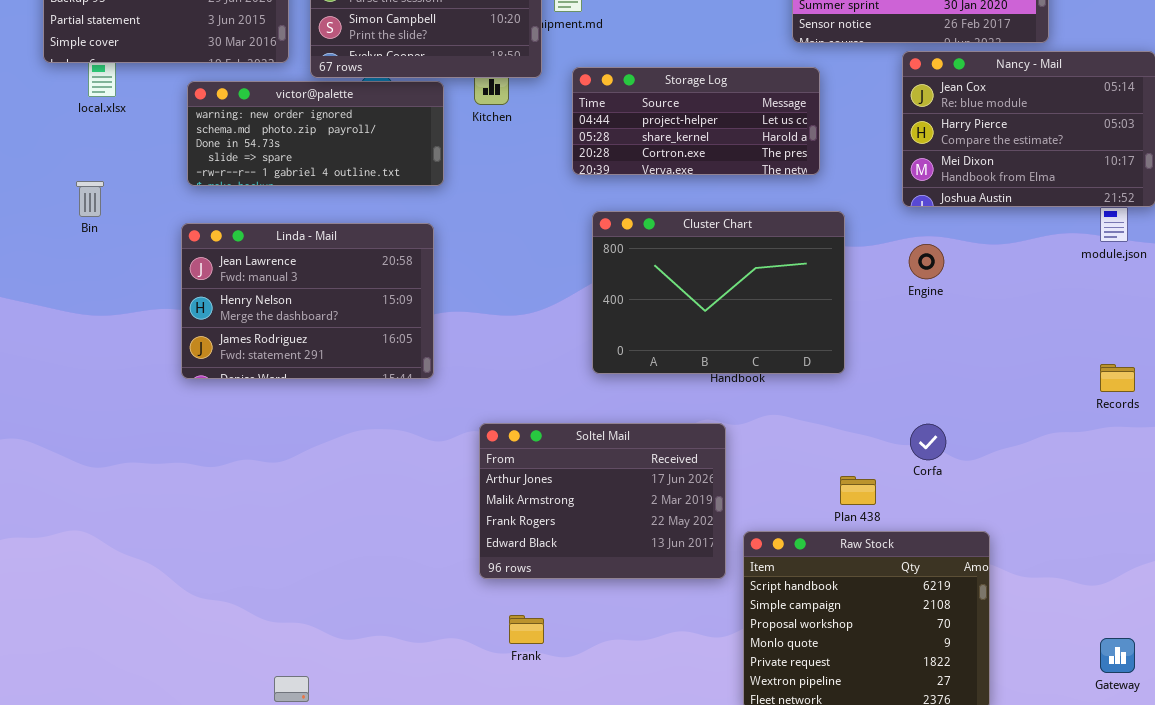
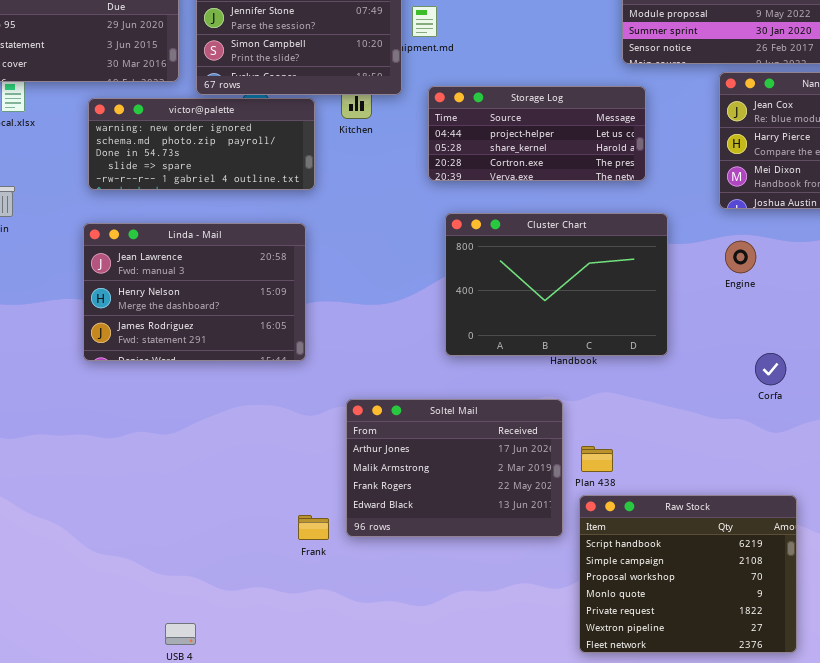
Corfa: [910,424,946,460] -> [755,353,786,385], moved
Plan 438: [840,476,876,505] -> [581,446,613,472], moved
Frank: [509,615,544,644] -> [298,515,329,540], moved

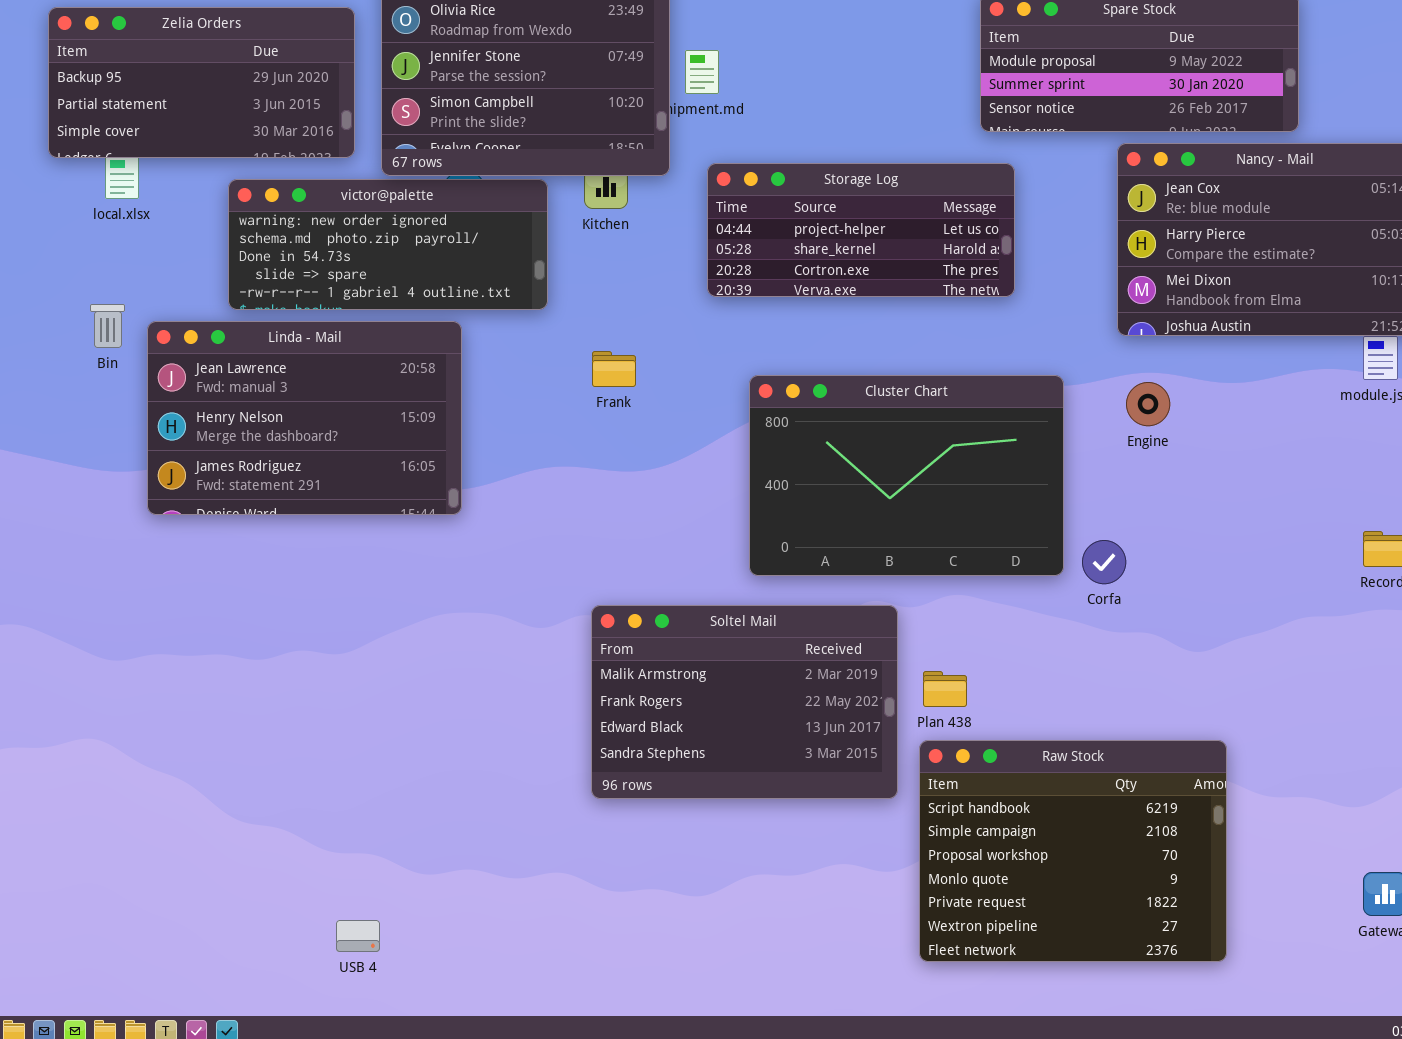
Cluster Chart: [445,213,668,356] -> [749,375,1064,576], moved
Linda - Mail: [83,223,306,361] -> [147,321,462,515], moved
Corfa: [755,353,786,385] -> [1082,540,1126,584], moved
Soltel Mail: [346,399,563,537] -> [591,605,898,799], scrolled down 1 row
Frank: [298,515,329,540] -> [592,351,636,387], moved

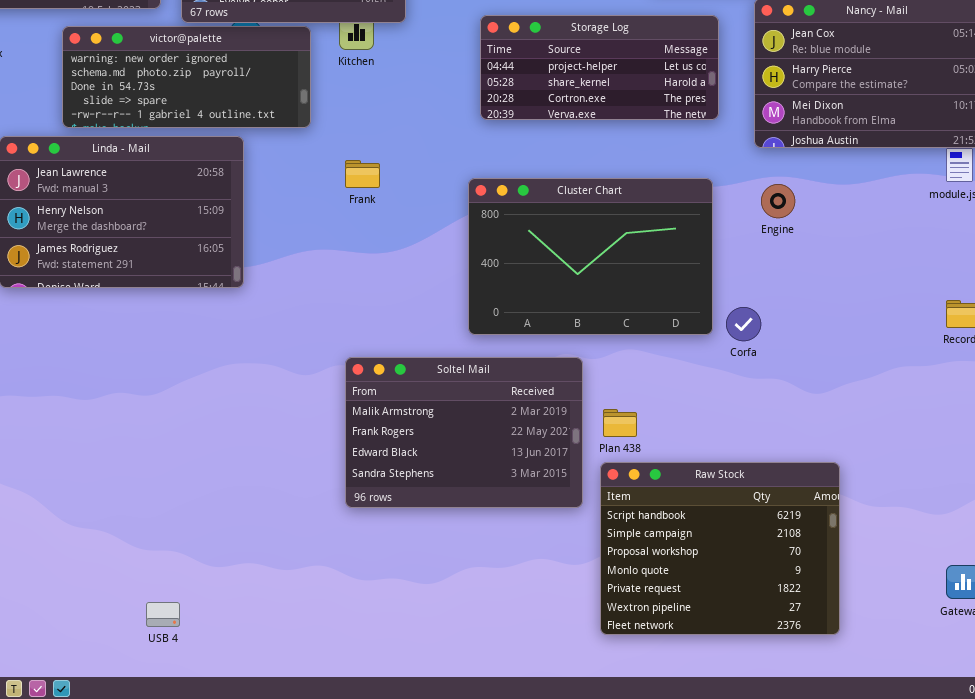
Storage Log: [707,163,1015,297] -> [480,15,719,120], moved

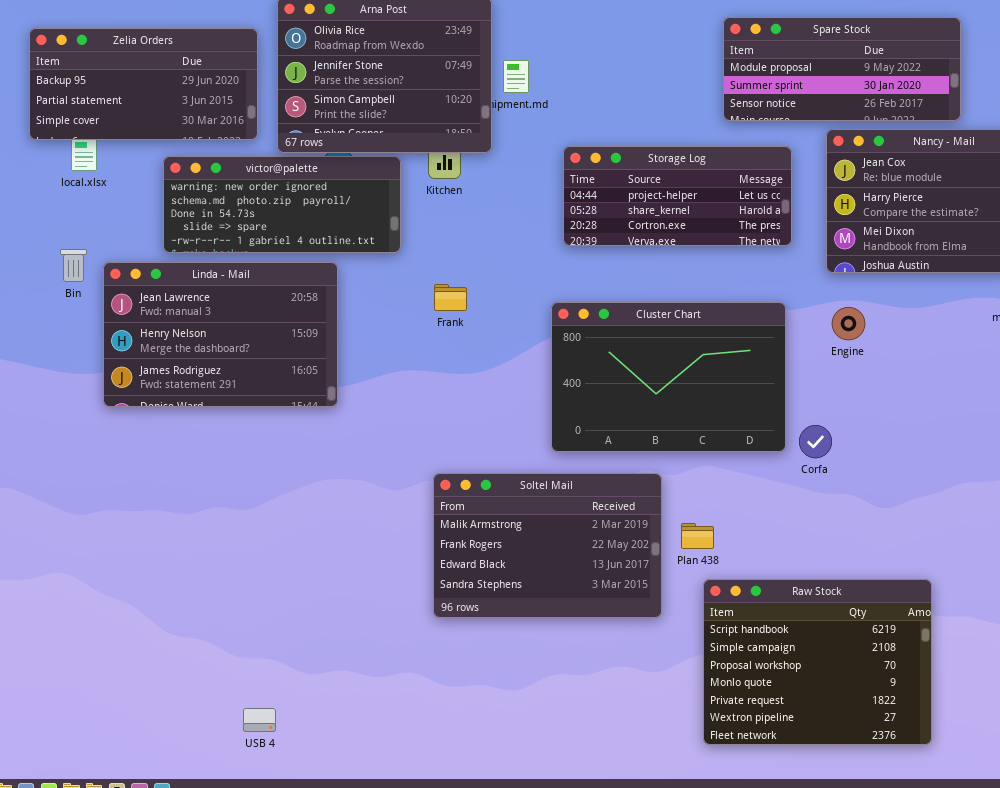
Raw Stock: [600,462,840,635] -> [703,579,932,745], moved

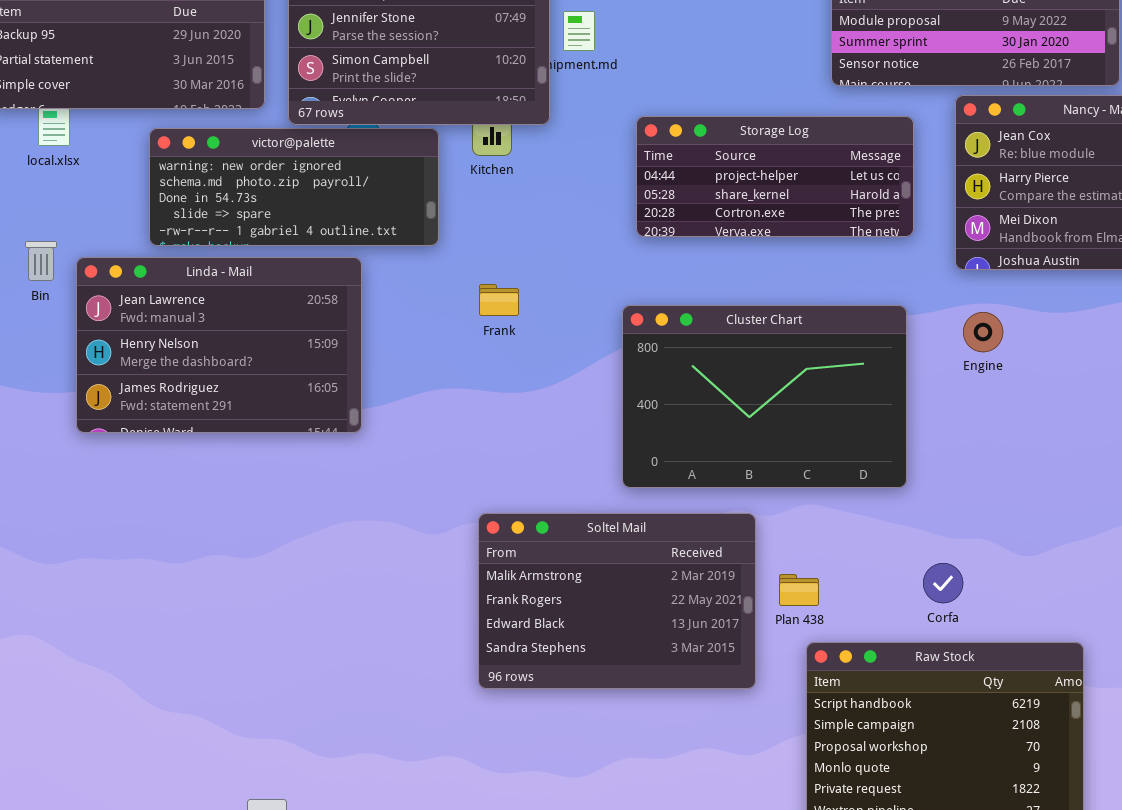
Corfa: [799,425,832,458] -> [923,563,963,603], moved

